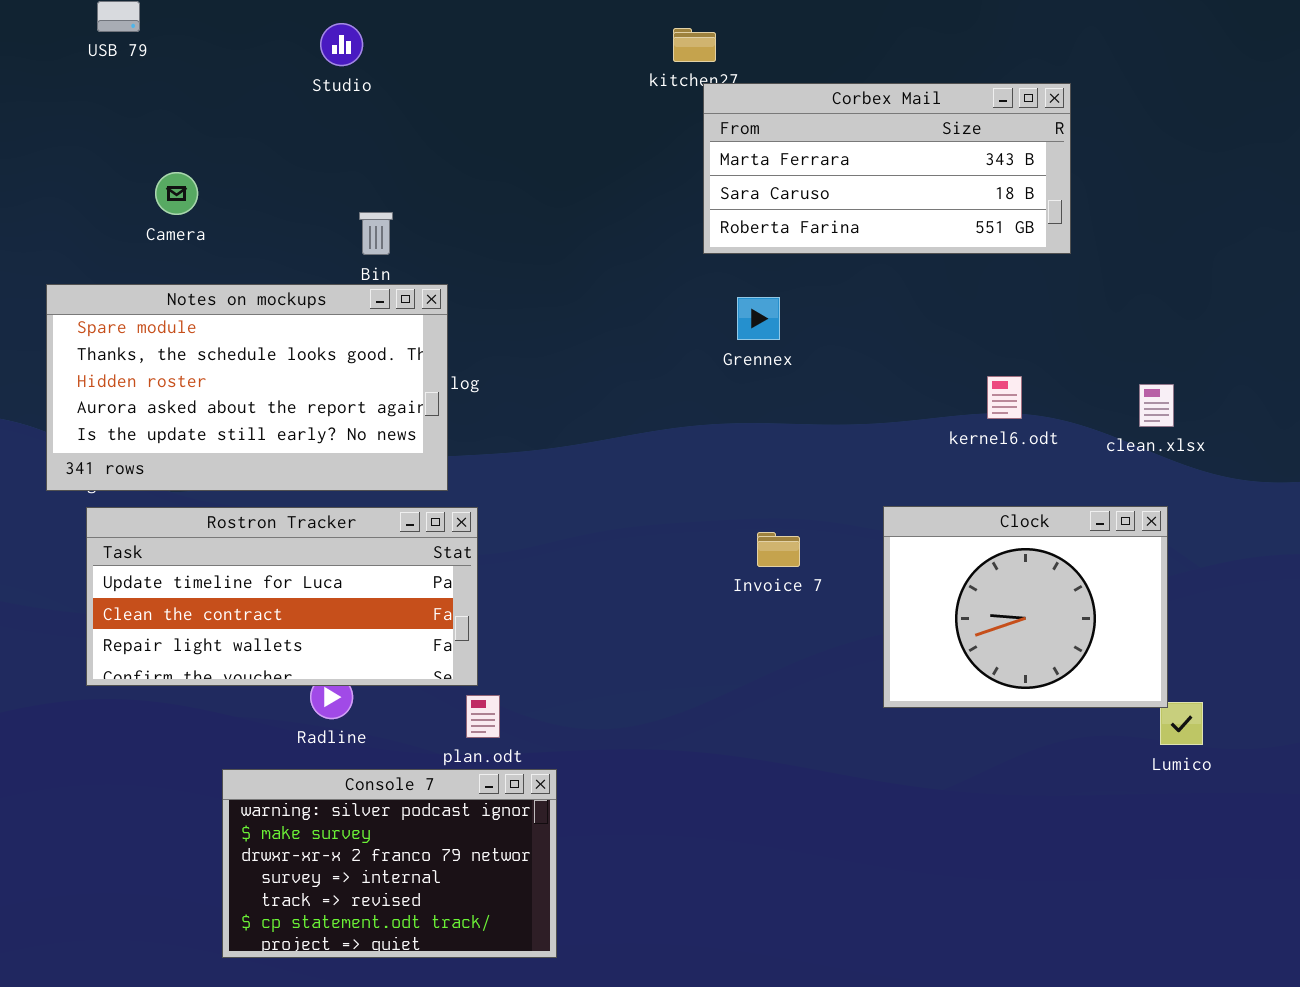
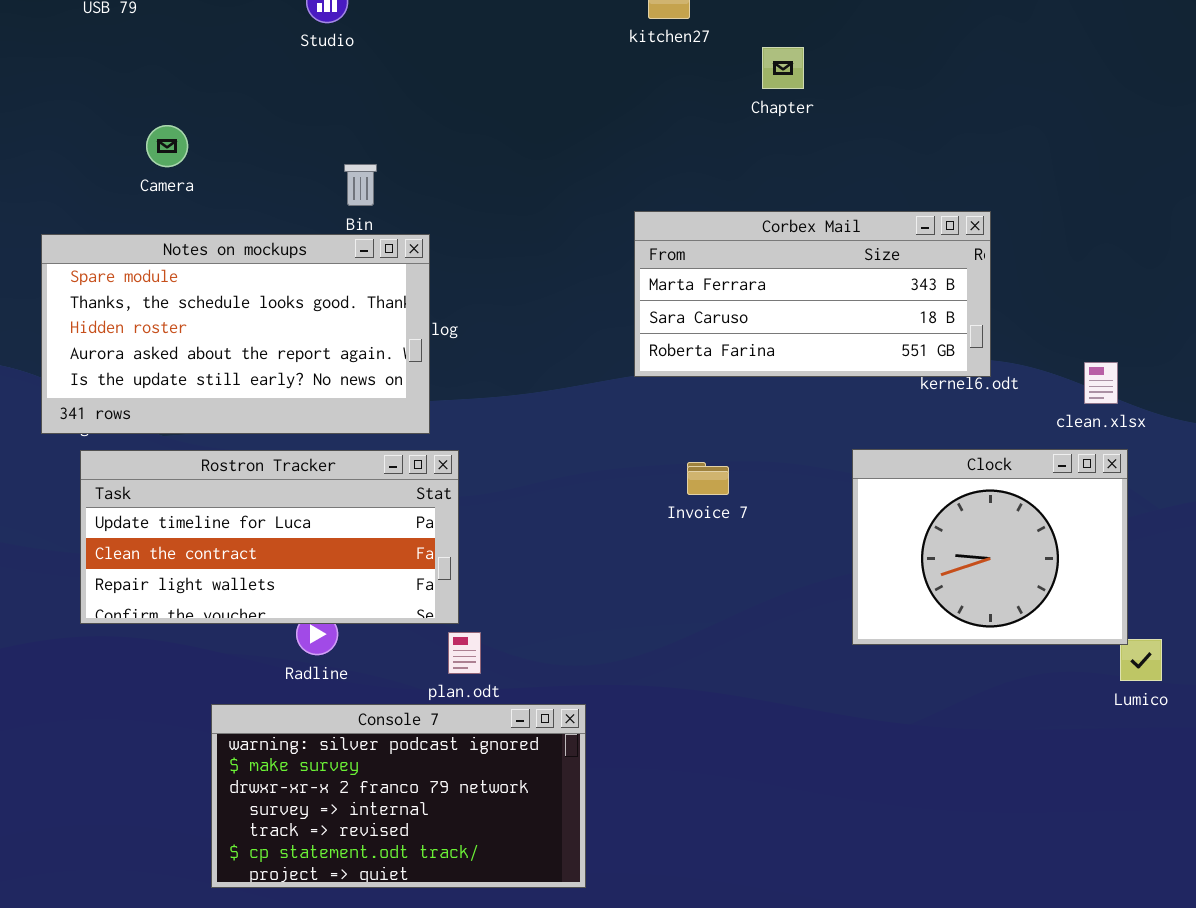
Corbex Mail: [703,83,1071,254] -> [634,211,991,377], moved
clean.xlsx: [1139,384,1174,427] -> [1084,362,1118,404], moved
Invoice 7: [757,532,800,567] -> [687,462,729,495], moved
Console 7: [222,769,557,958] -> [211,704,586,888], resized

